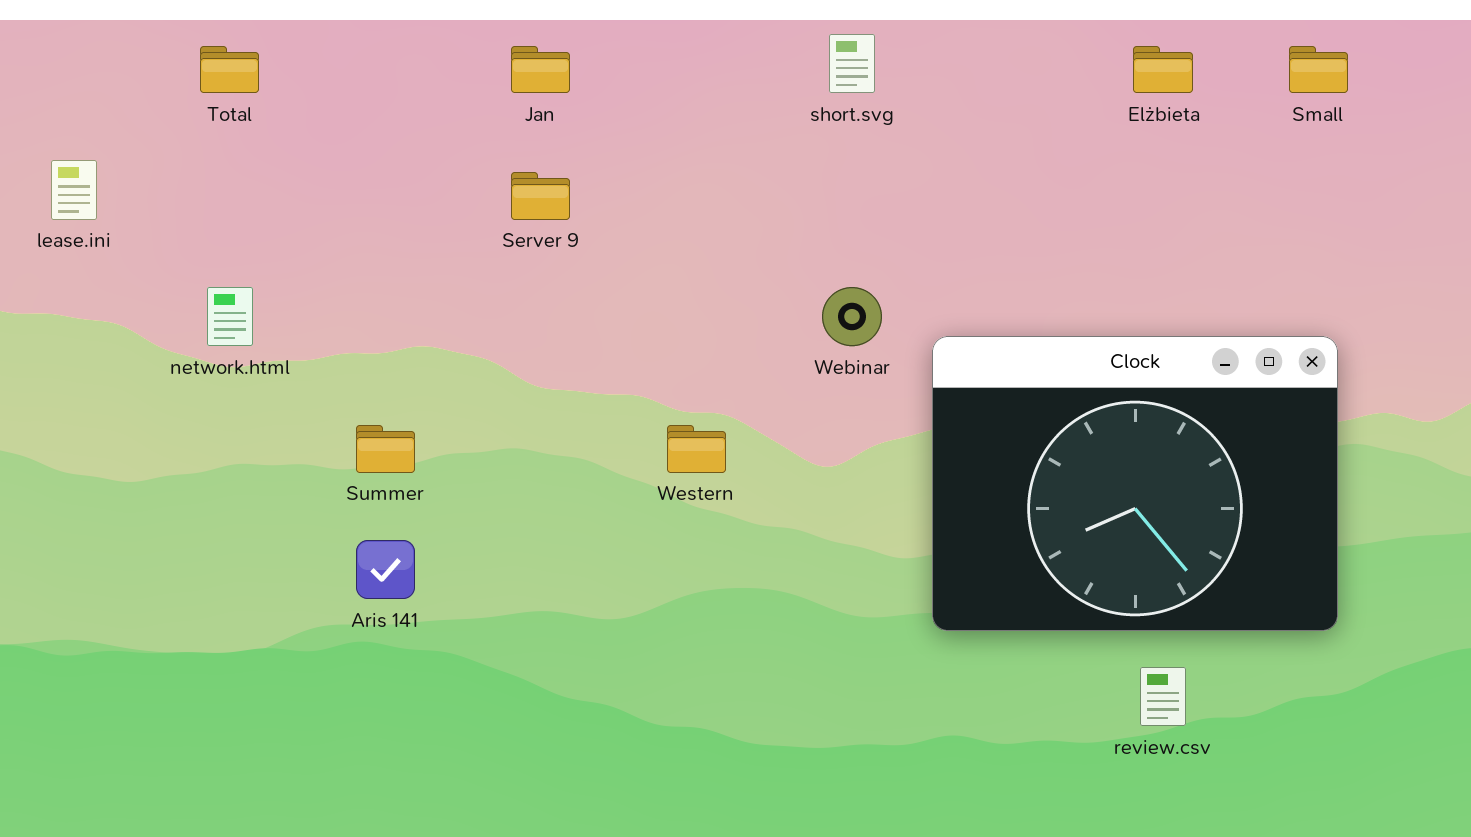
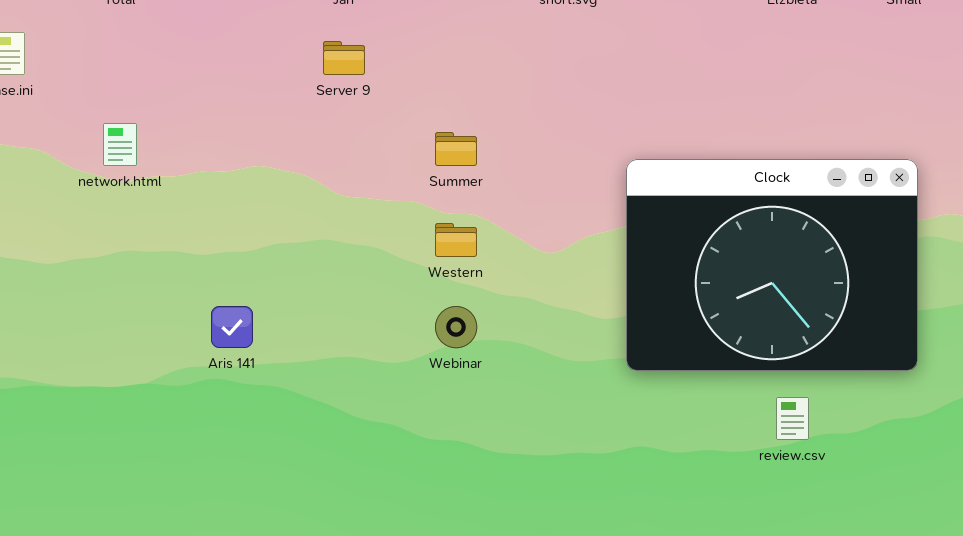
Webinar: [822,287,882,346] -> [435,306,477,348], moved
Summer: [356,425,415,473] -> [435,132,477,166], moved

